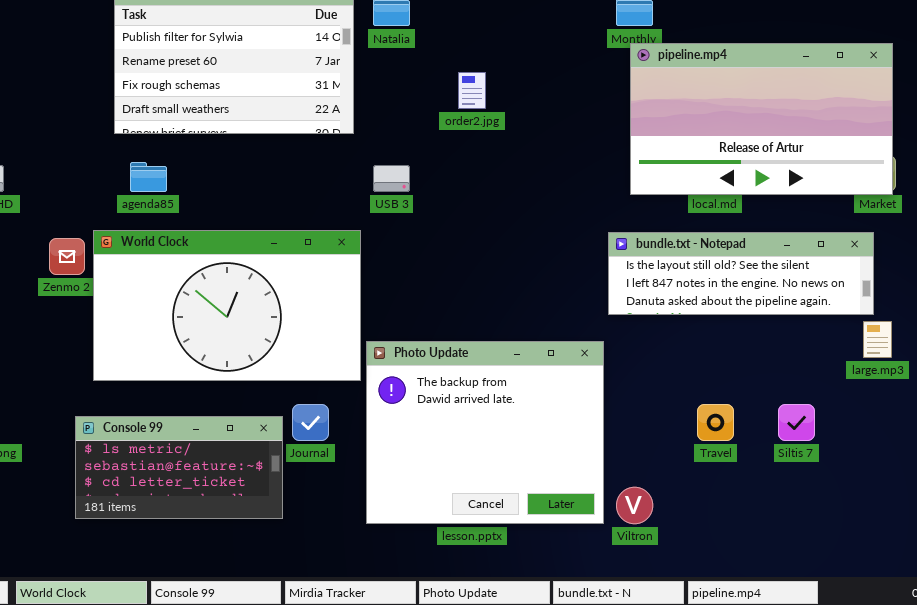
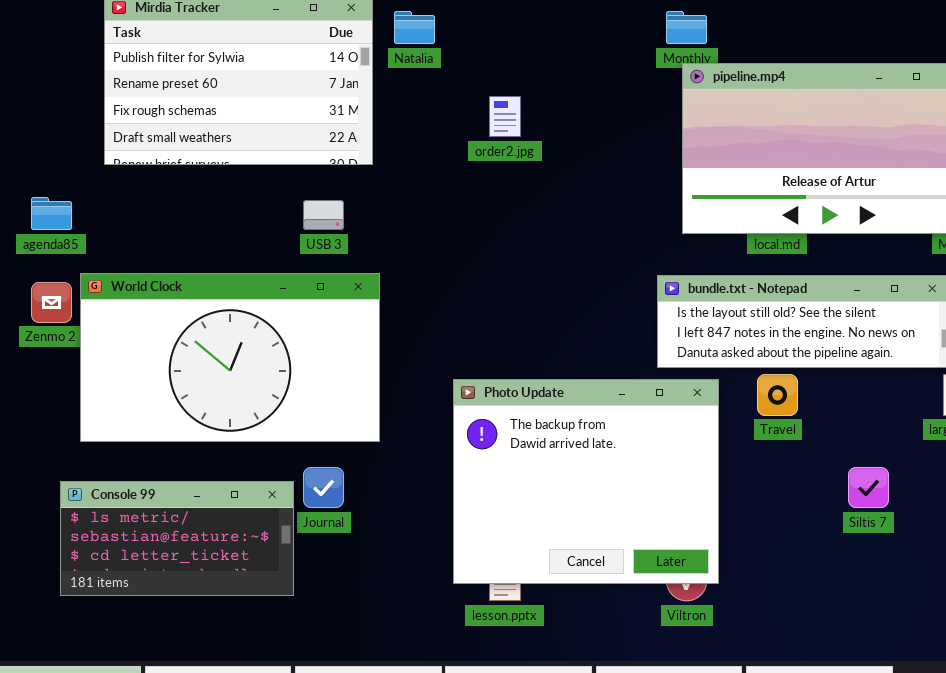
agenda85: [130,162,167,192] -> [31,197,72,230], moved
USB 3: [373,165,410,192] -> [303,200,344,230], moved
Photo Update: [366,341,604,524] -> [453,379,719,584], moved
Travel: [697,404,734,441] -> [757,374,798,416], moved

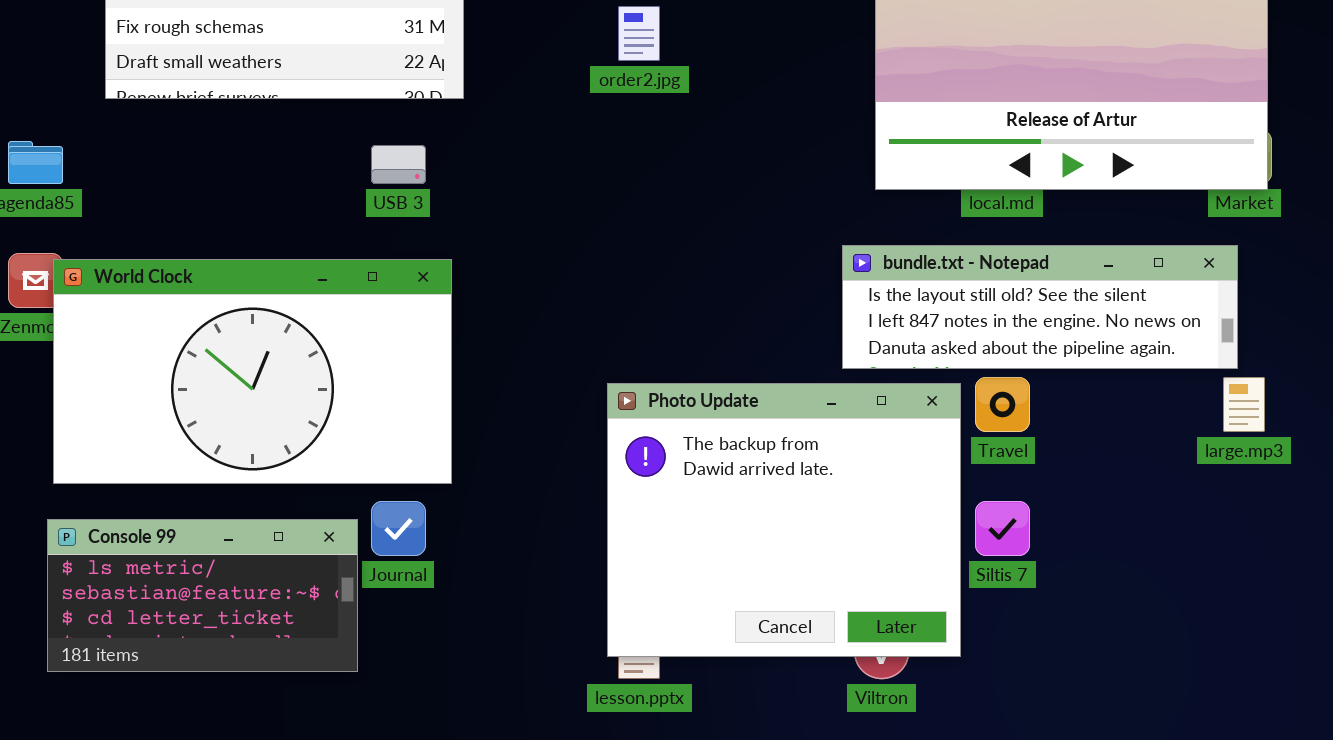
World Clock: [80,273,380,442] -> [53,259,452,484], moved
Photo Update: [453,379,719,584] -> [607,383,961,657], moved
Siltis 7: [848,467,889,508] -> [975,501,1030,556], moved

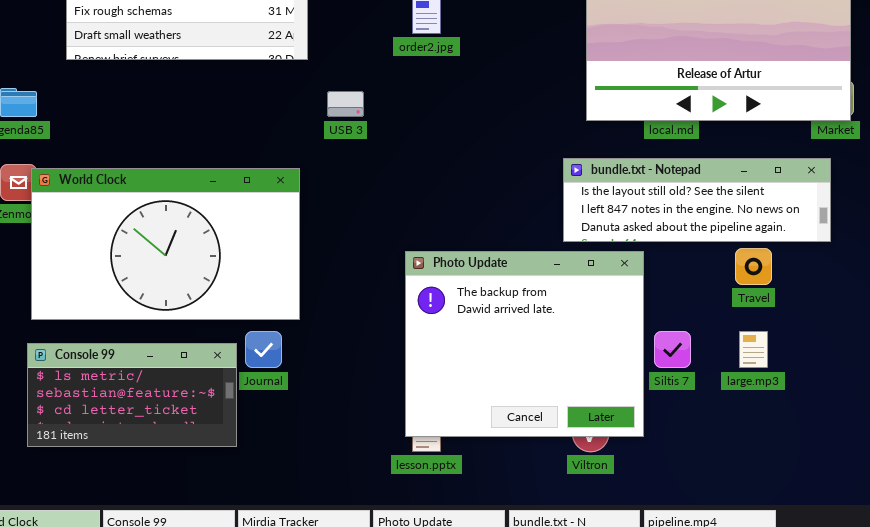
USB 3: [371,145,426,184] -> [327,91,364,117], moved
Travel: [975,377,1030,432] -> [735,248,772,285], moved
large.mp3: [1223,377,1265,432] -> [739,331,768,368], moved

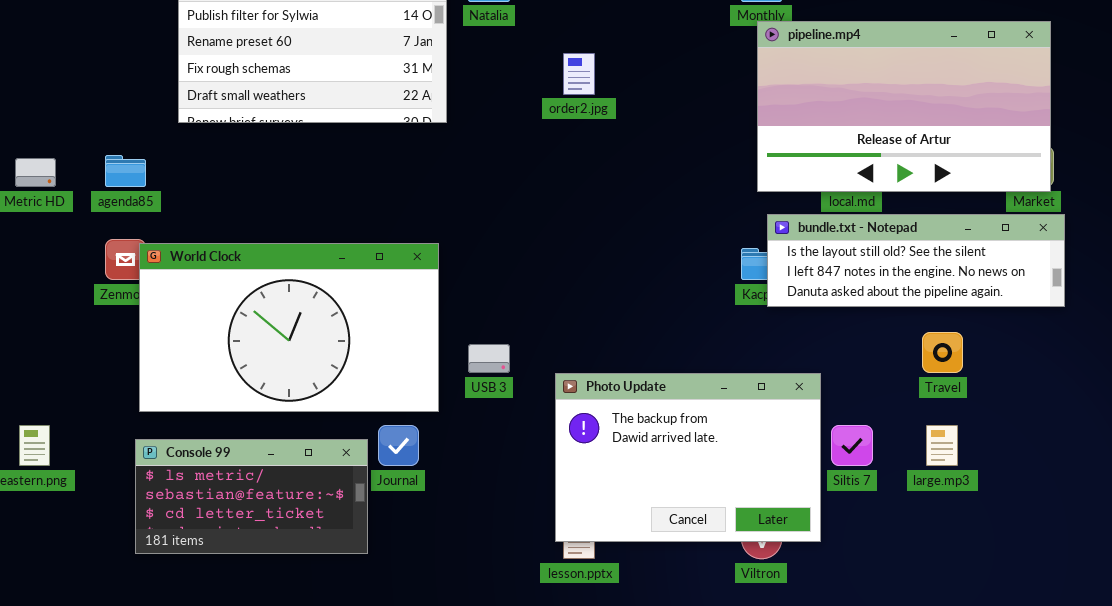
USB 3: [327,91,364,117] -> [468,344,510,373], moved
bundle.txt - Notepad: [563,158,831,242] -> [767,214,1065,307], moved
Photo Update: [405,251,644,437] -> [555,373,821,542], resized

